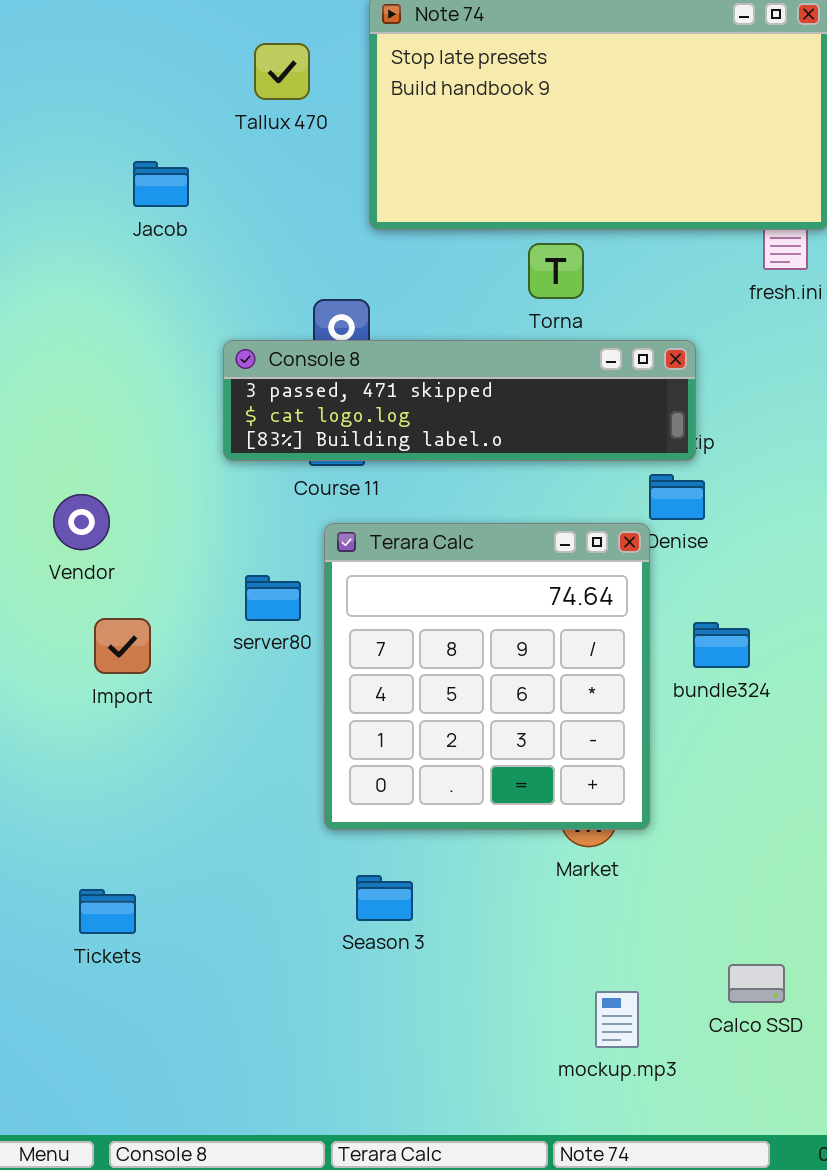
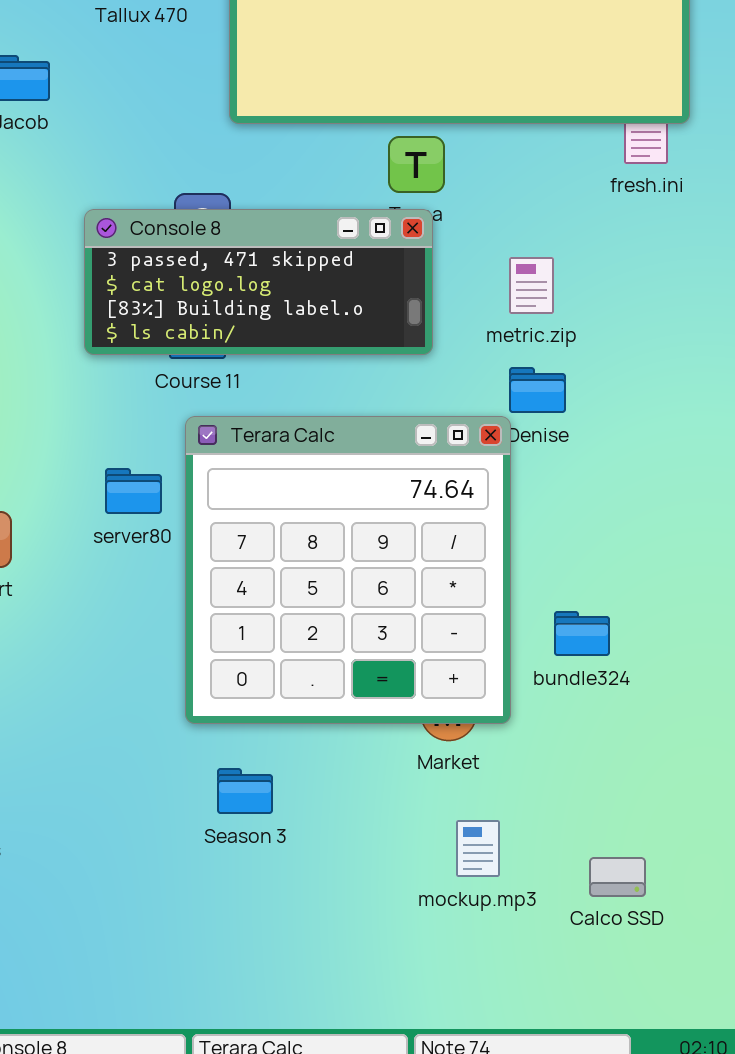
Console 8: [223,340,696,461] -> [84,209,433,355], resized
bundle324: [693,622,750,668] -> [554,611,610,656], moved
mockup.mp3: [595,991,639,1048] -> [456,820,500,877], moved

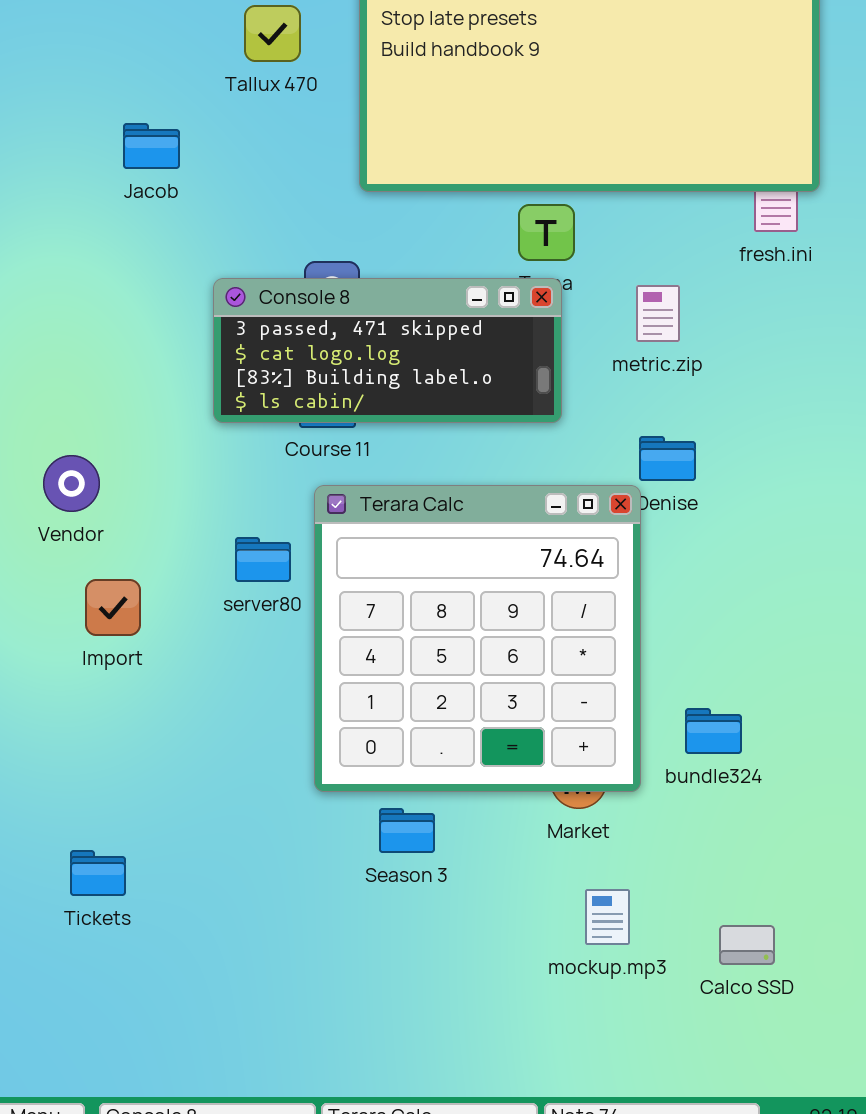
metric.zip: [509,257,554,314] -> [636,285,680,342], moved
bundle324: [554,611,610,656] -> [685,708,742,754], moved
Season 3: [217,768,273,814] -> [379,808,435,853], moved

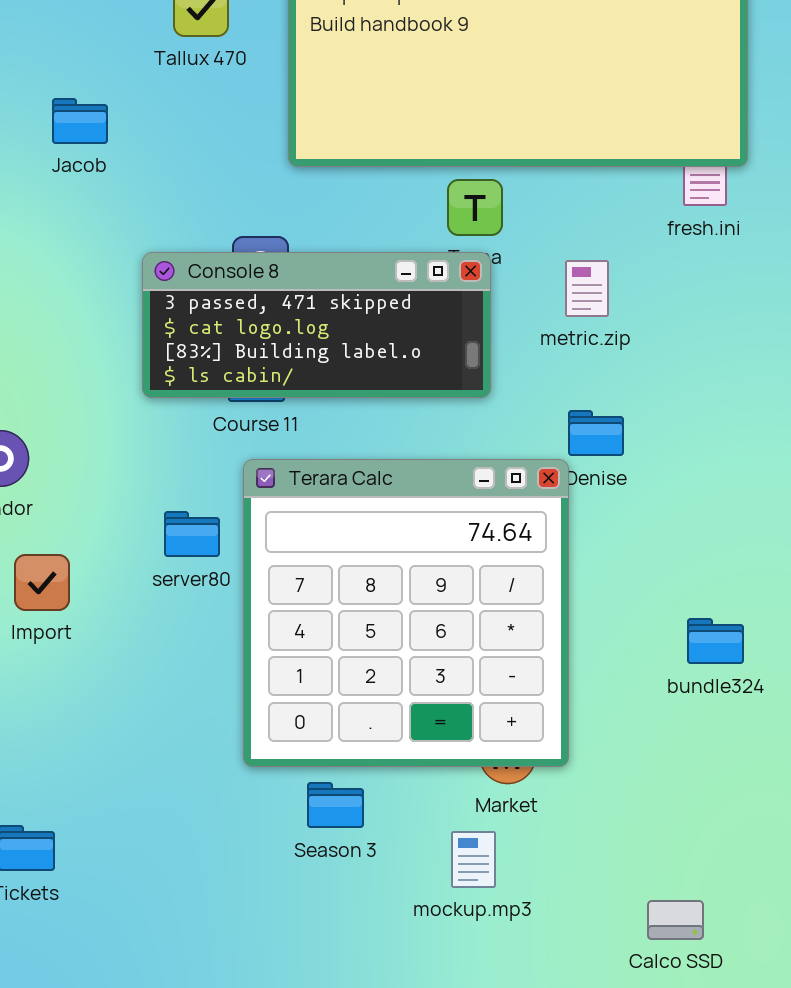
bundle324: [685,708,742,754] -> [687,618,744,664], moved
mockup.mp3: [585,889,630,945] -> [451,831,496,888], moved

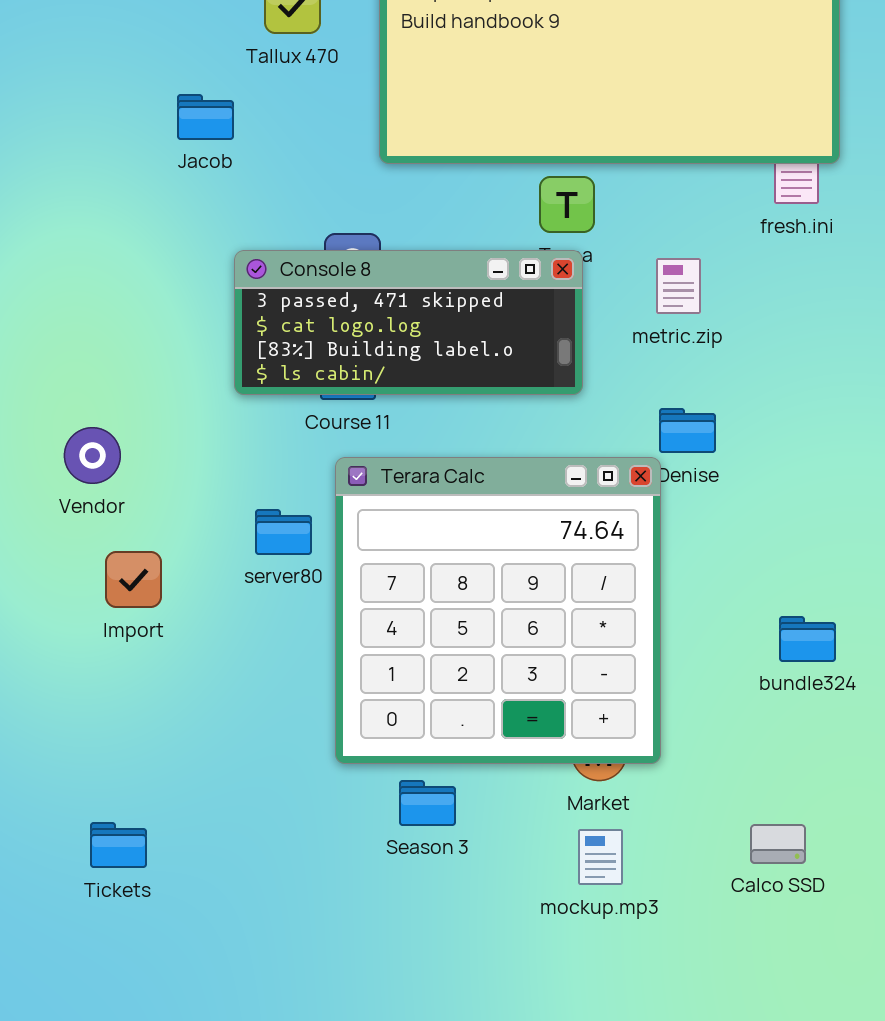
Jacob: [52,98,108,144] -> [177,94,234,140], moved
mockup.mp3: [451,831,496,888] -> [578,829,623,885], moved
Calco SSD: [647,900,704,940] -> [750,824,806,864], moved

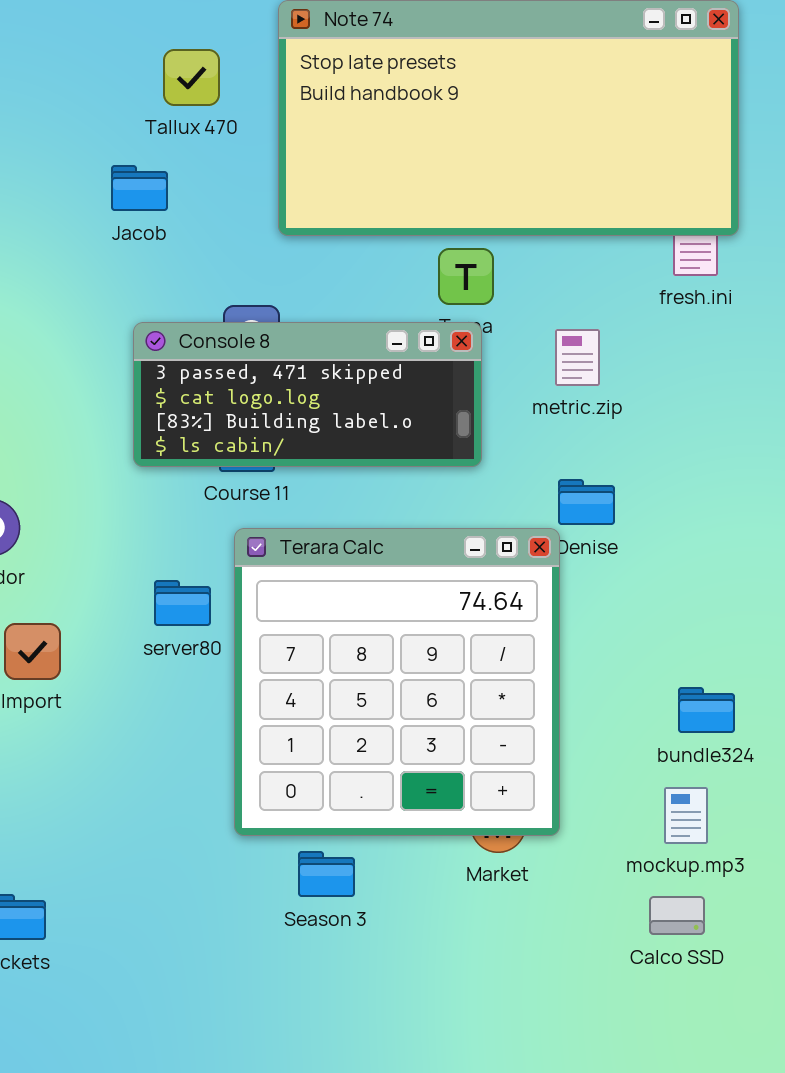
Jacob: [177,94,234,140] -> [111,165,168,211], moved
mockup.mp3: [578,829,623,885] -> [664,787,708,844], moved

